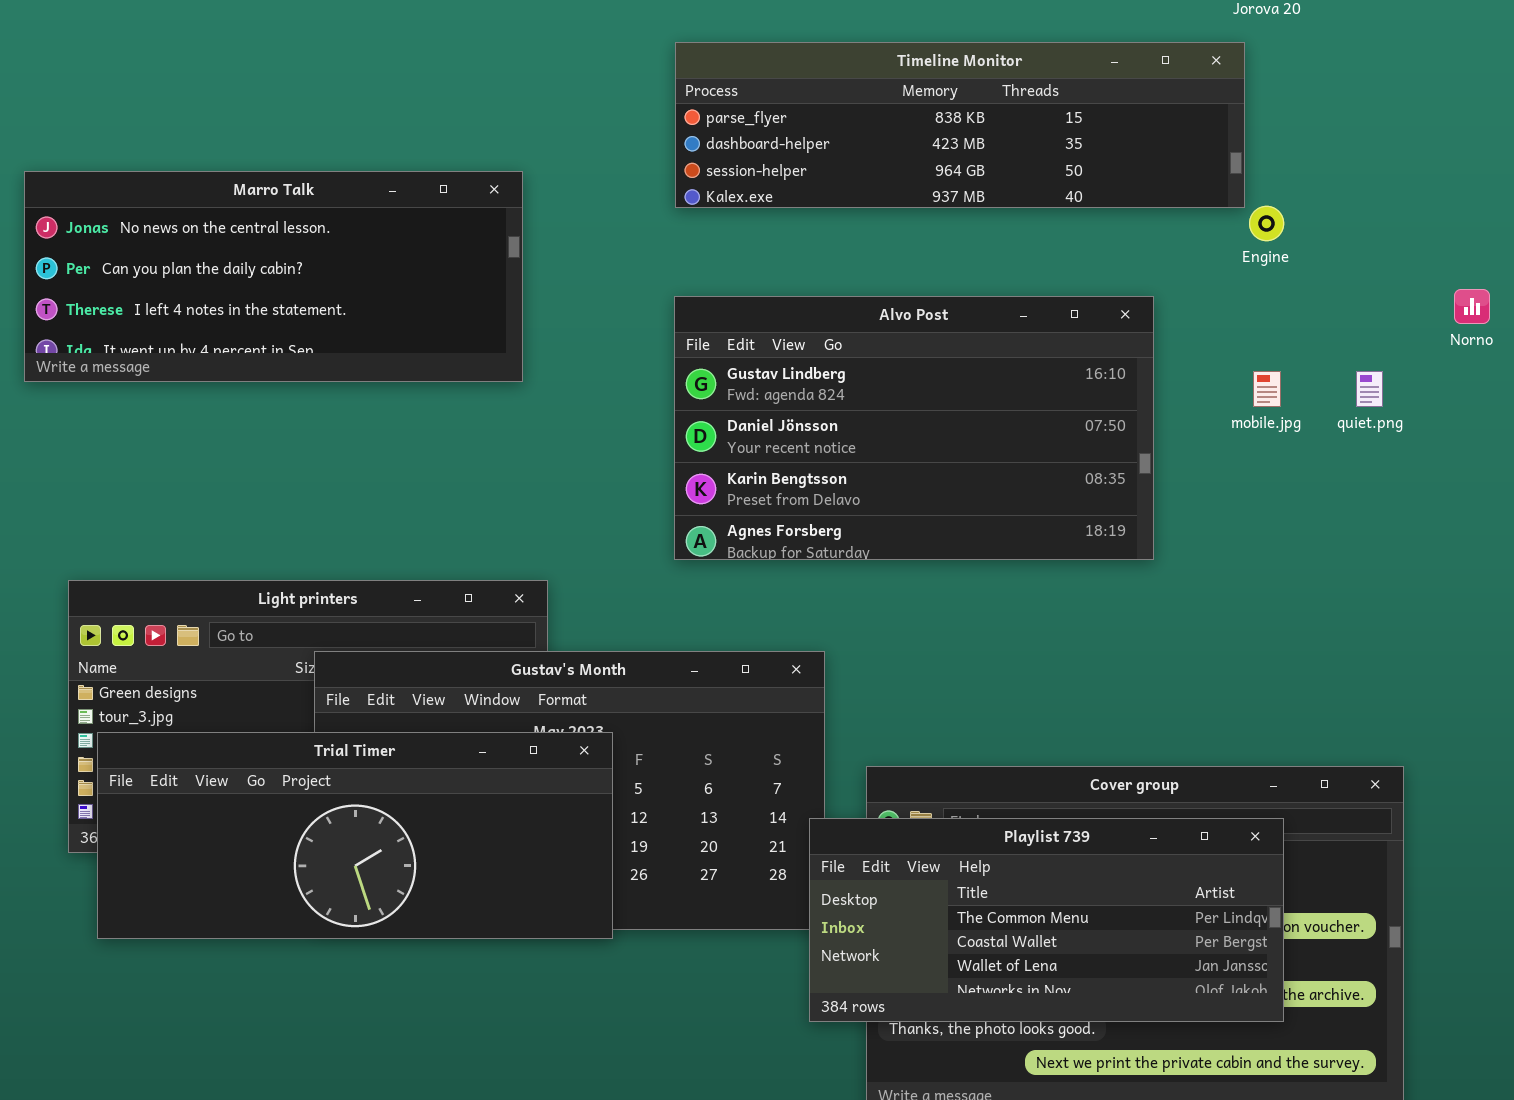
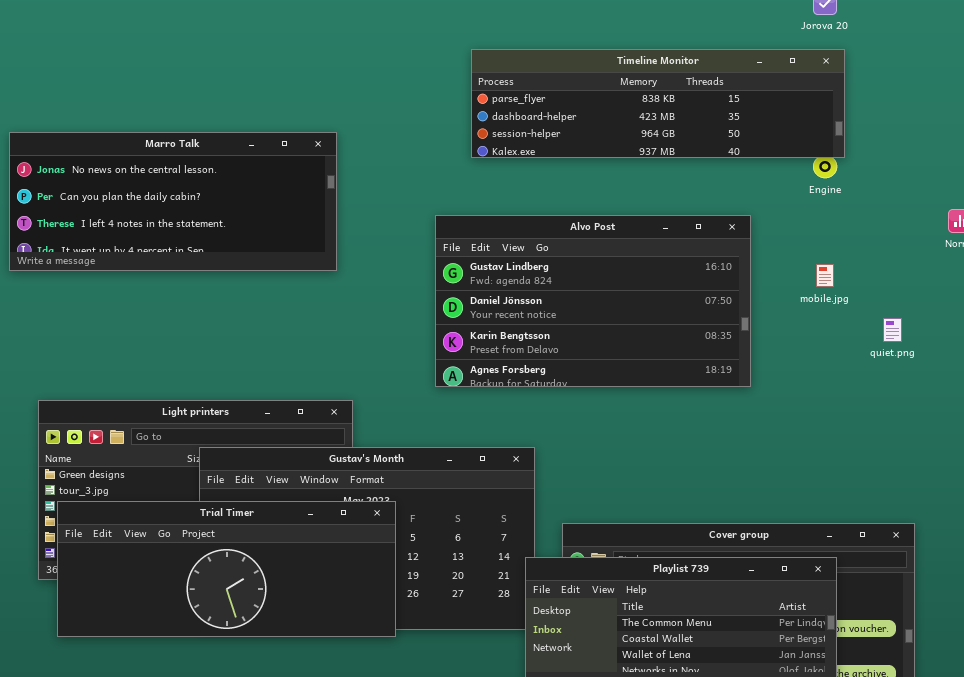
Timeline Monitor: [675,42,1245,208] -> [471,49,845,158], moved
quiet.png: [1356,371,1383,407] -> [883,318,902,342], moved

